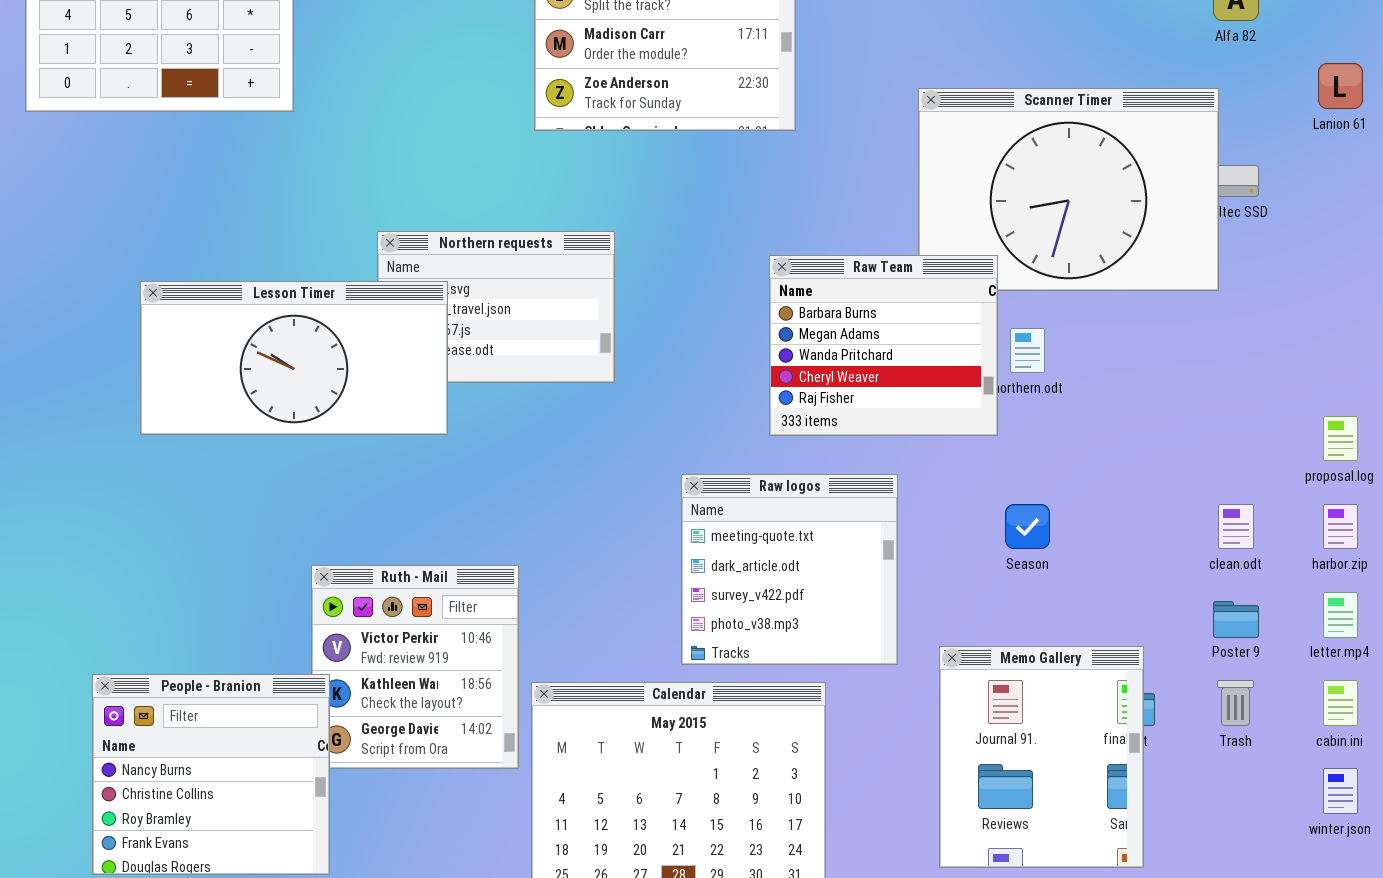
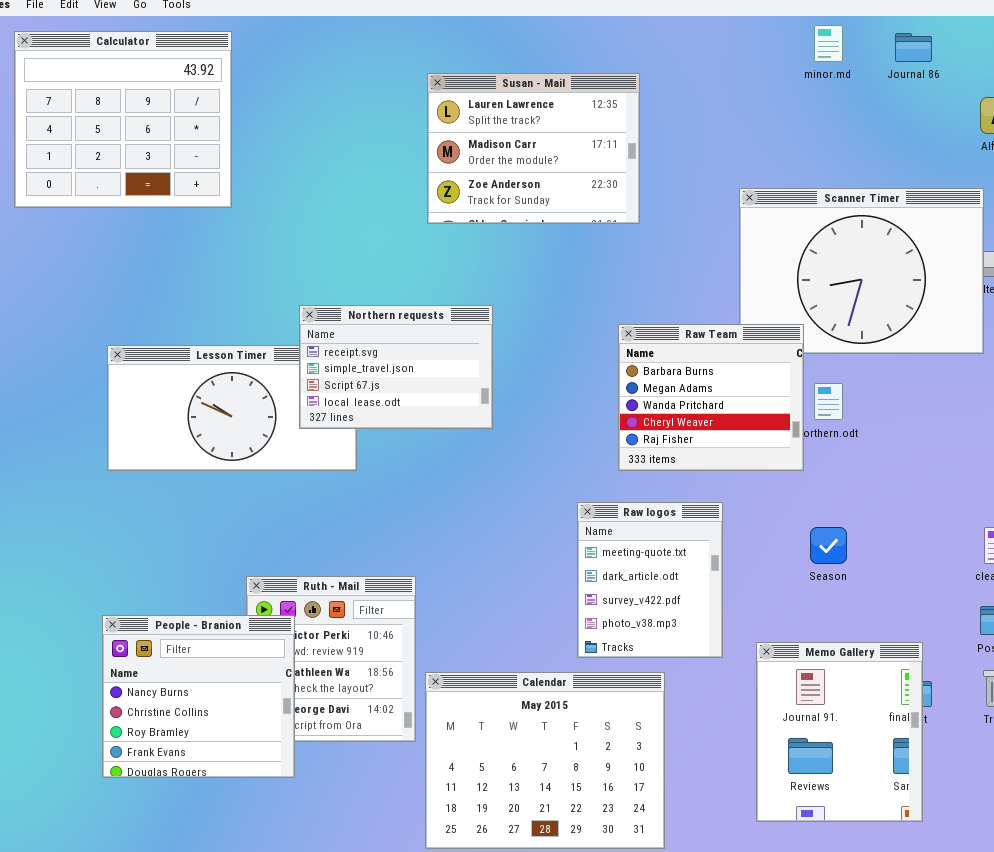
Northern requests: [377,231,615,383] -> [299,305,493,429], raised
Raw logos: [681,474,898,665] -> [577,502,723,658], resized
People - Branion: [92,674,330,875] -> [102,615,295,778], moved

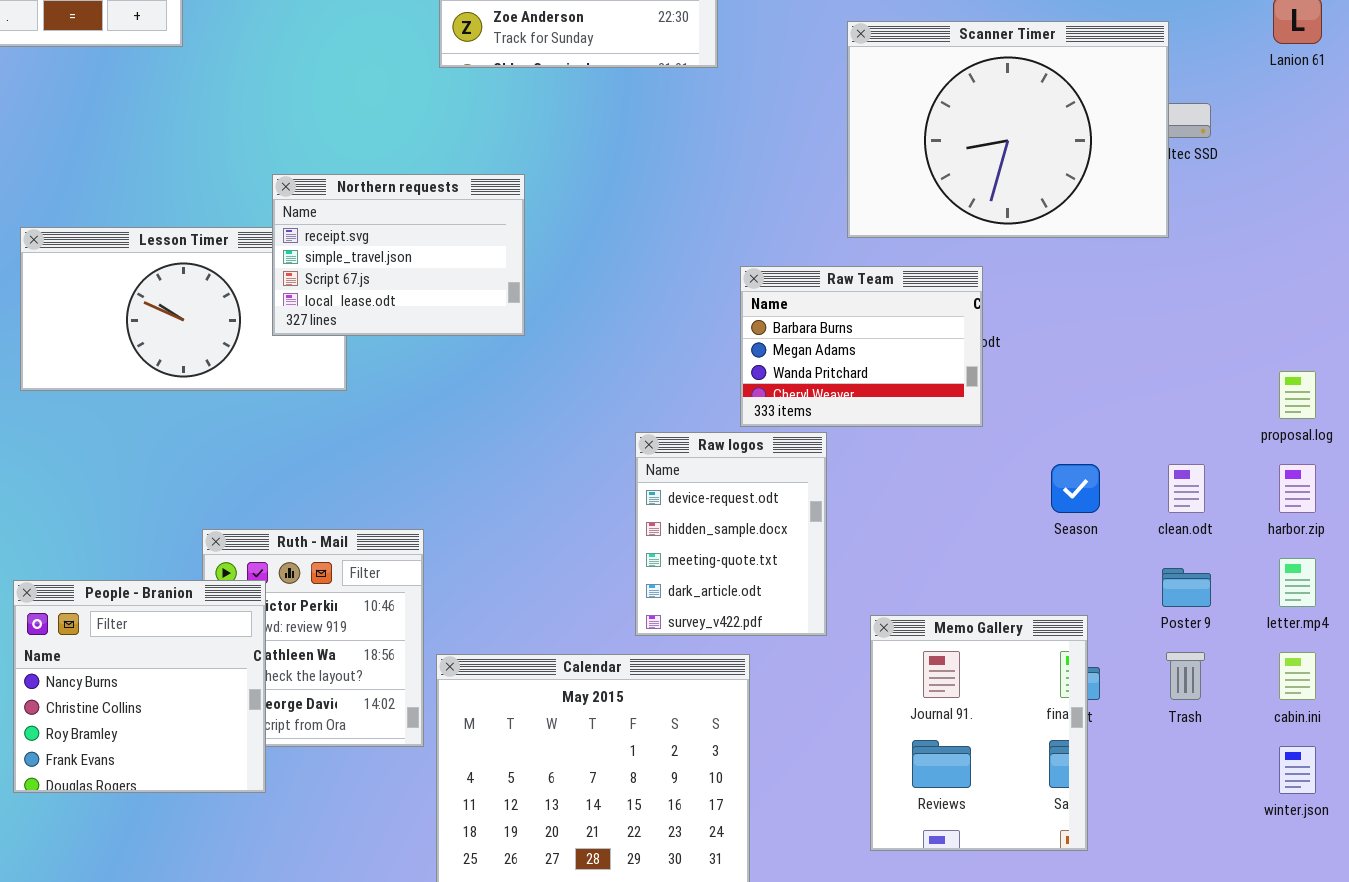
Raw Team: [618,324,804,471] -> [740,266,983,427], moved, resized
Raw logos: [577,502,723,658] -> [635,432,827,636], scrolled up 2 rows
Season: [810,527,847,564] -> [1051,464,1100,513], moved

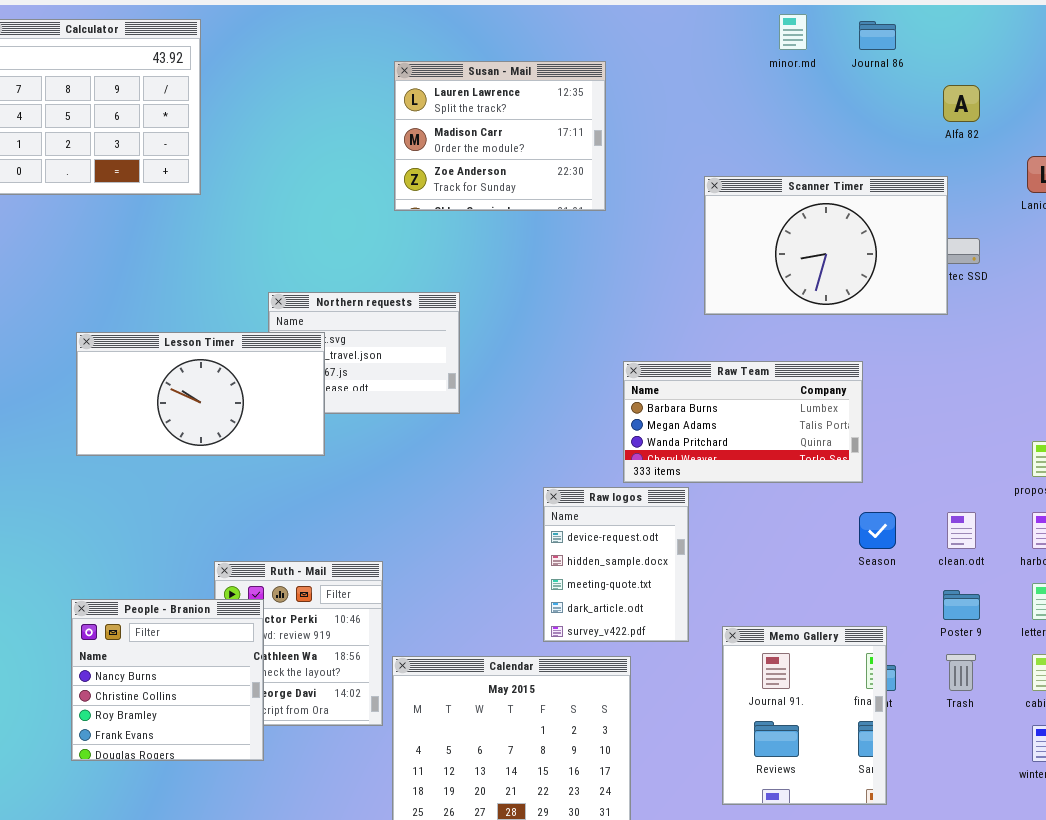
Scanner Timer: [847,21,1169,238] -> [704,176,948,315], resized
Lesson Timer: [20,227,347,391] -> [76,332,325,456], raised
Raw Team: [740,266,983,427] -> [623,361,863,483], resized

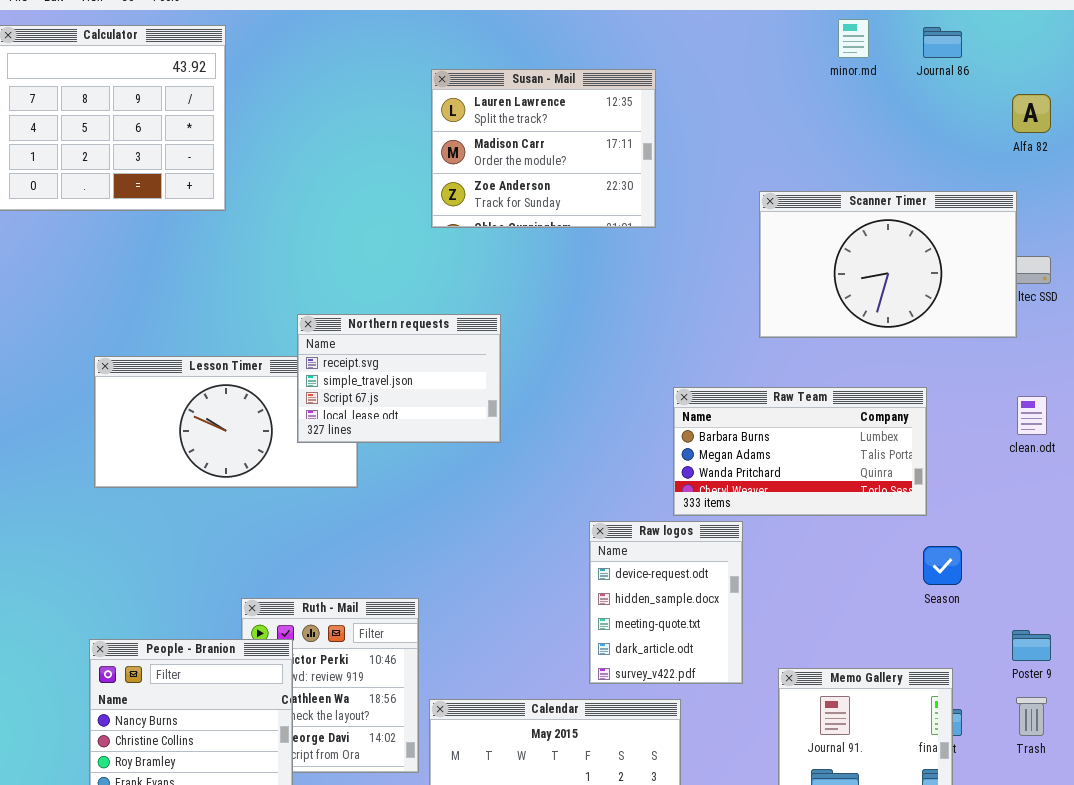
Northern requests: [268,292,460,414] -> [297,314,501,443], raised
clean.odt: [947,512,976,549] -> [1017,396,1047,435], moved

